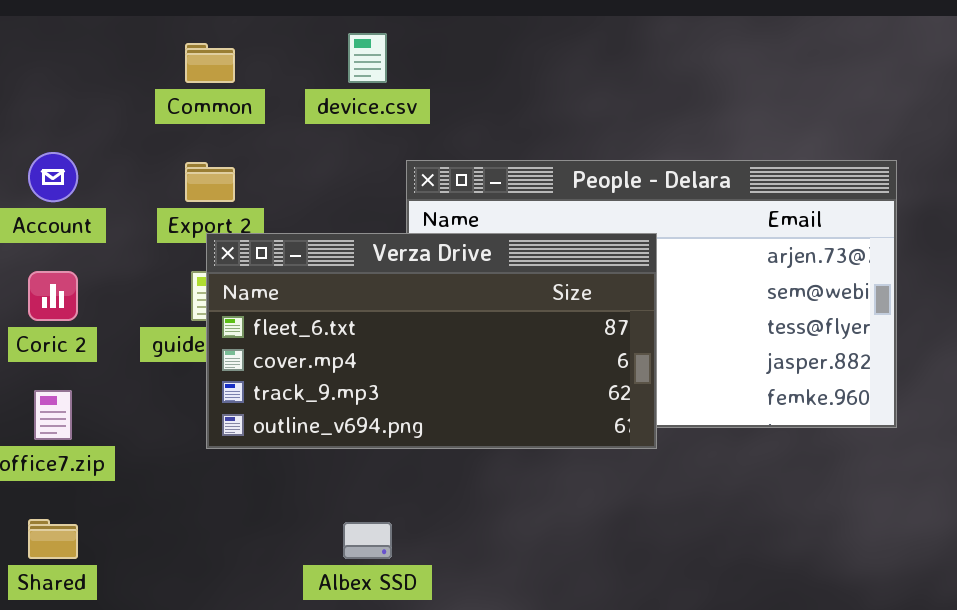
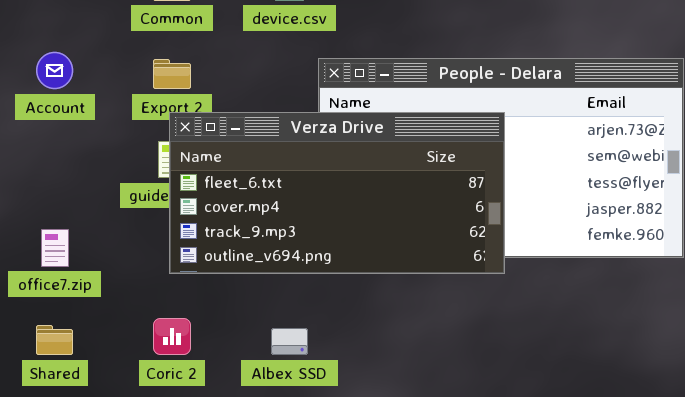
Coric 2: [28,271,78,321] -> [153,318,191,355], moved

